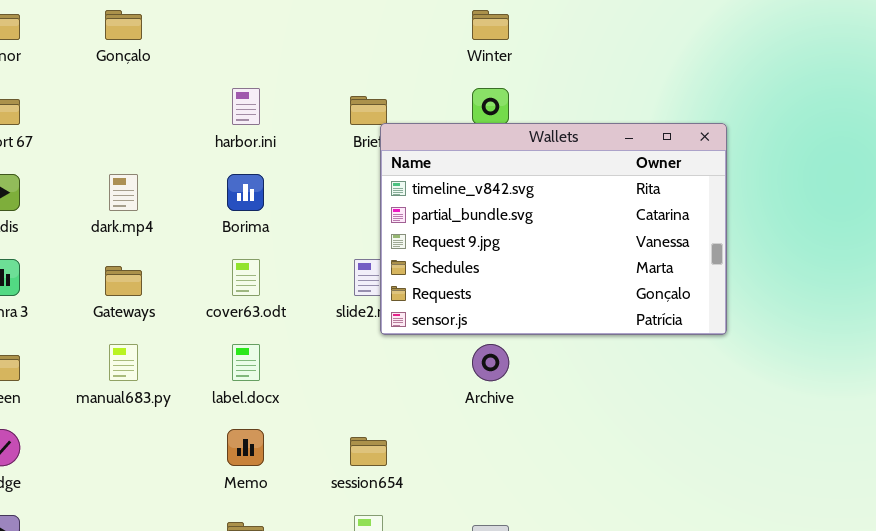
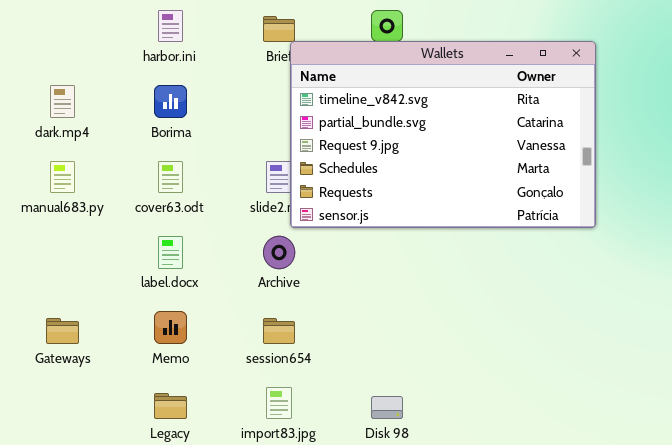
Gateways: [105,266,142,296] -> [46,318,79,344], moved
manual683.py: [109,344,138,381] -> [50,161,75,193], moved
Archive: [472,344,509,381] -> [263,236,295,269], moved

